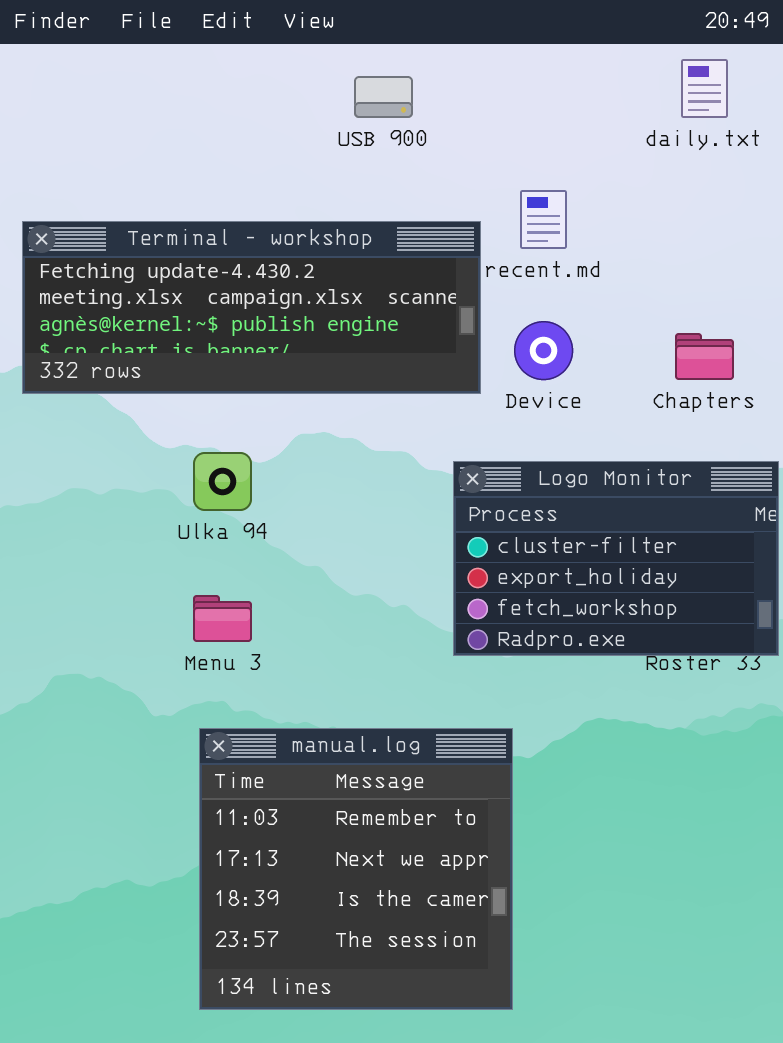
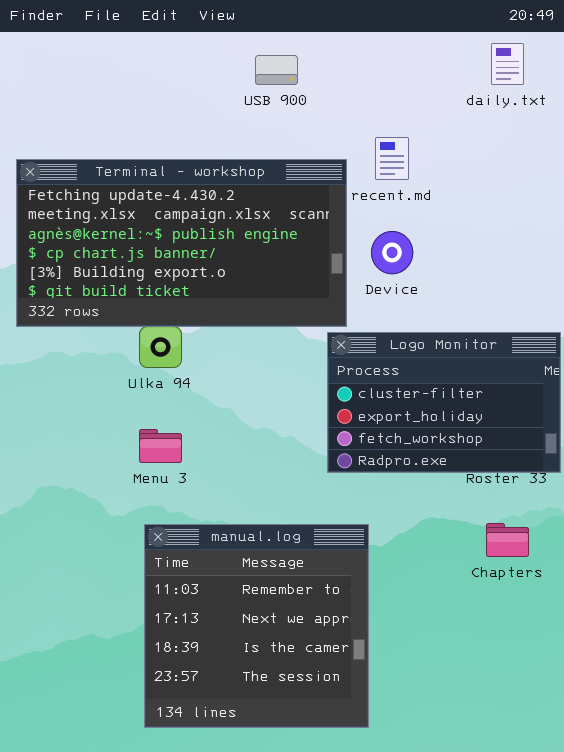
Terminal - workshop: [22,221,481,394] -> [16,159,347,327], resized
Chapters: [675,333,734,380] -> [486,523,529,557], moved

